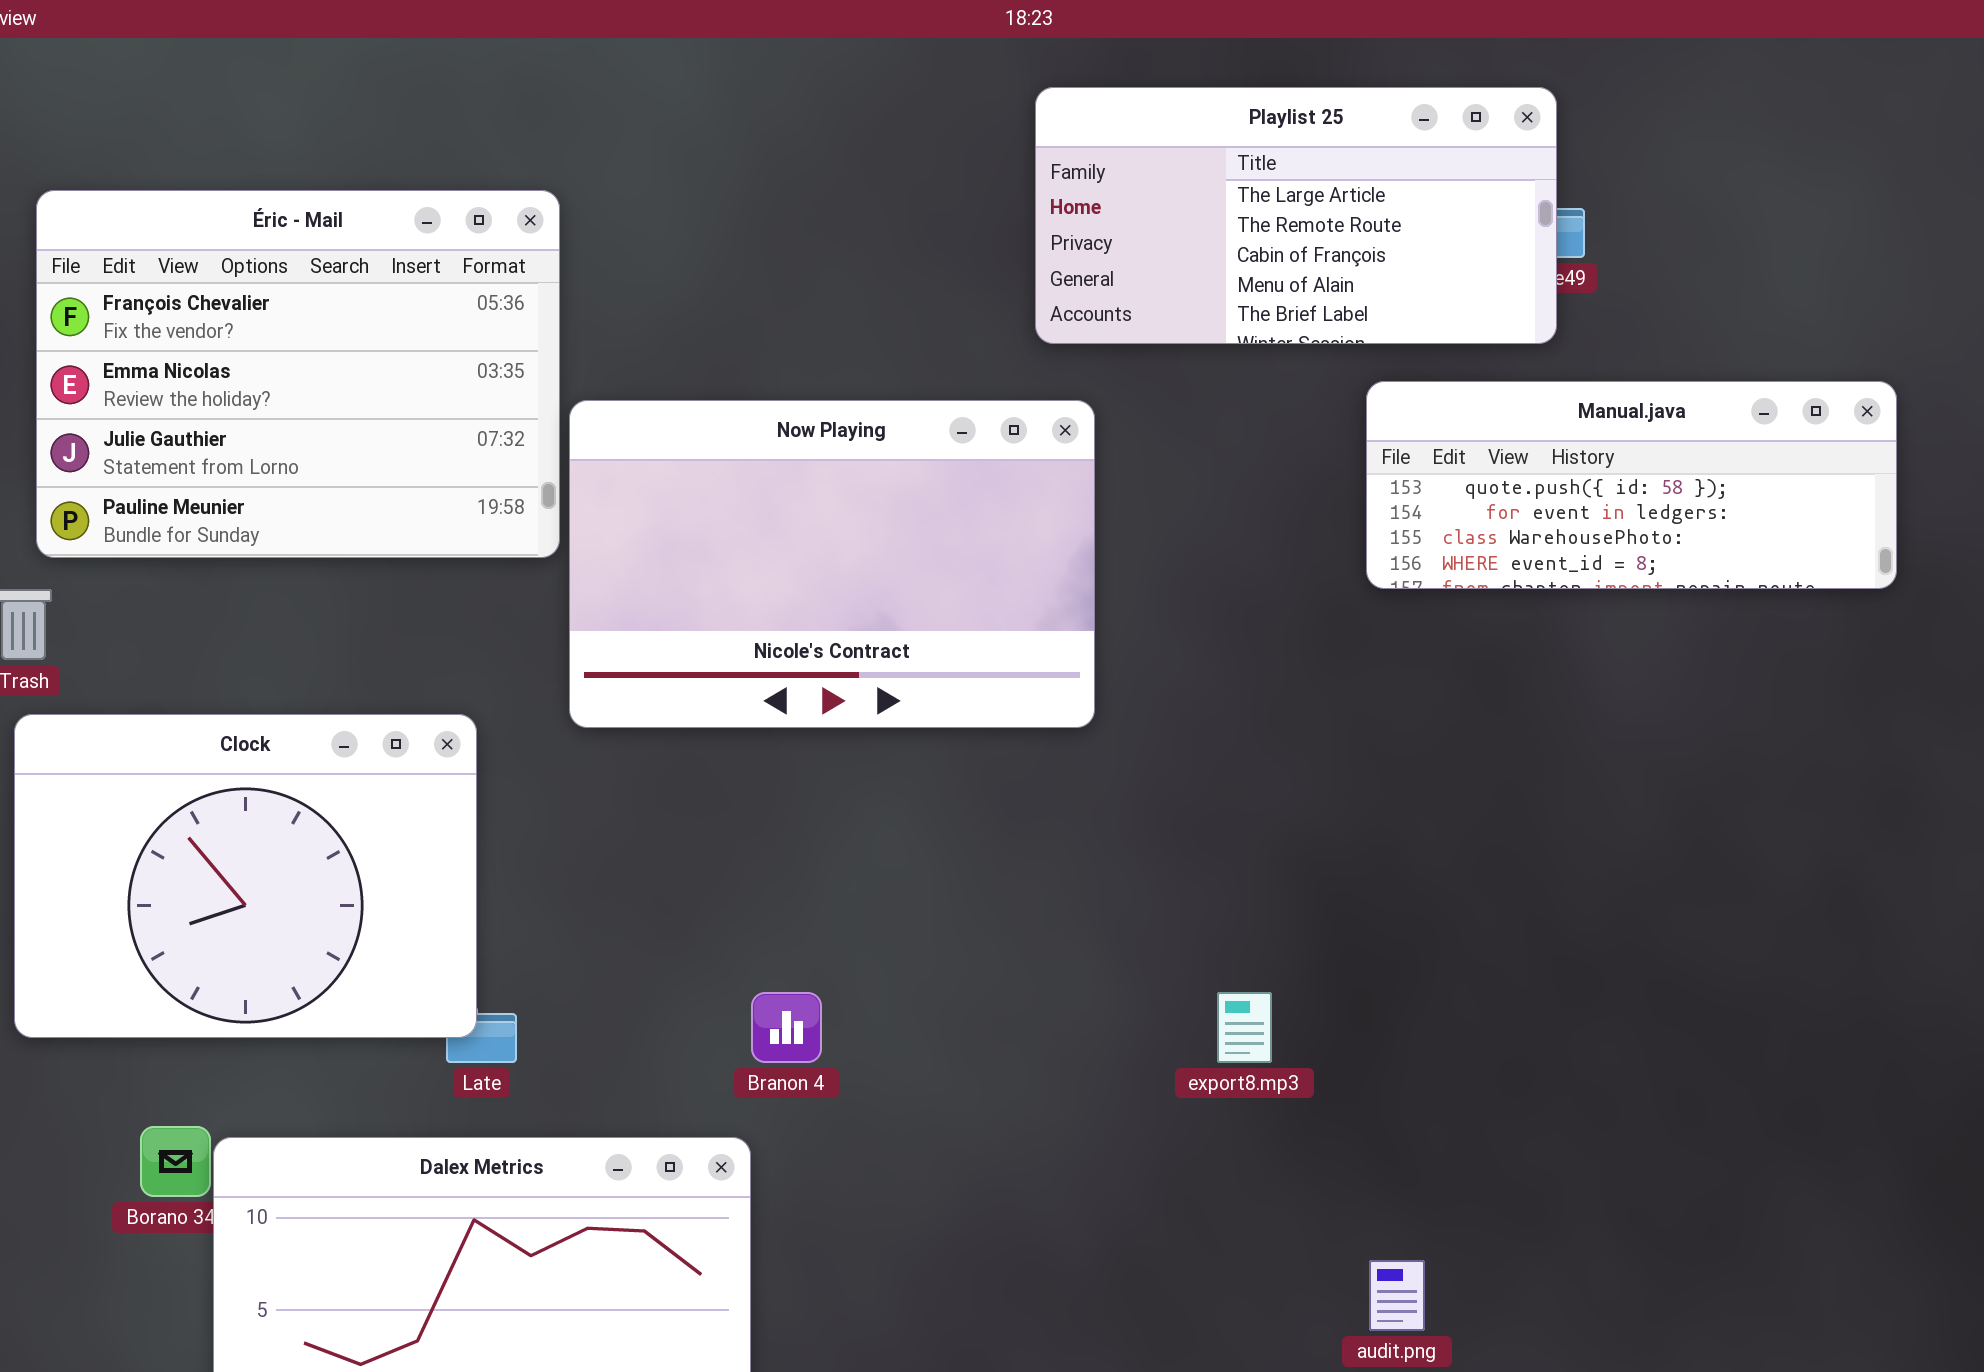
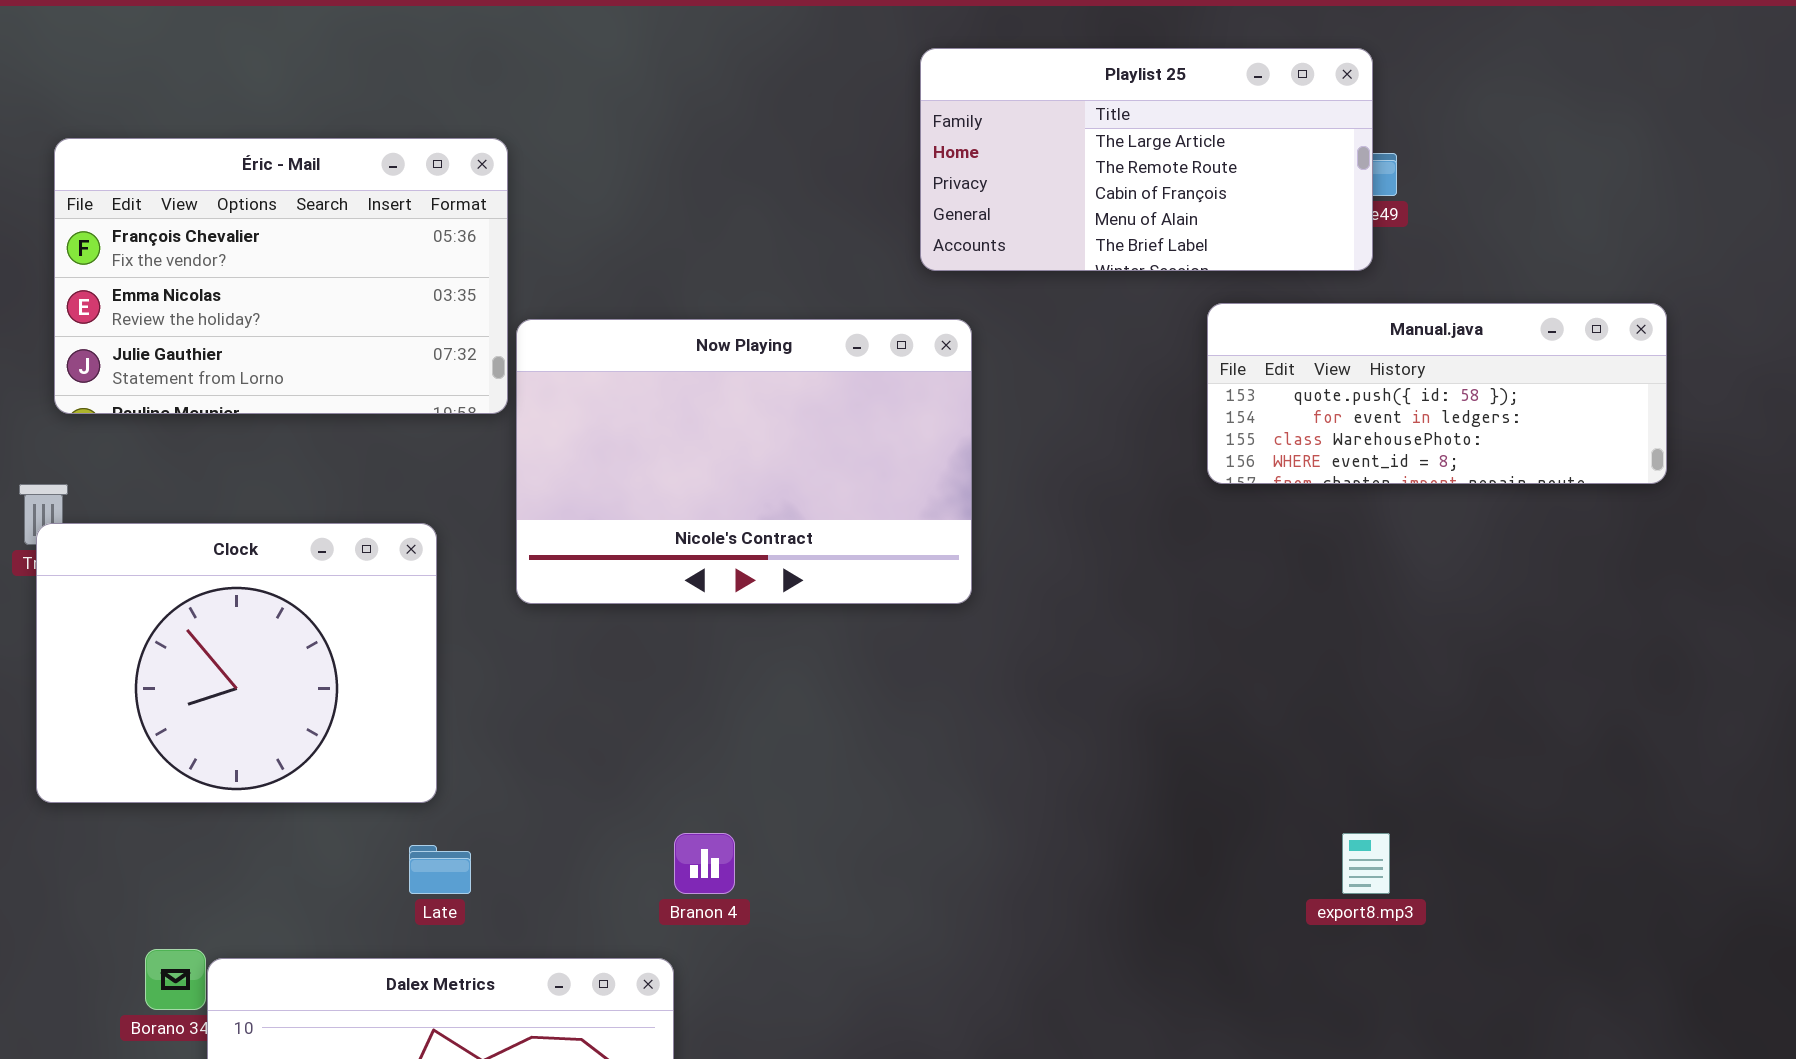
Éric - Mail: [36,190,560,558] -> [54,138,508,414], resized
Clock: [14,714,477,1038] -> [36,523,437,803], moved
export8.mp3: [1217,992,1272,1063] -> [1342,833,1390,894], moved

